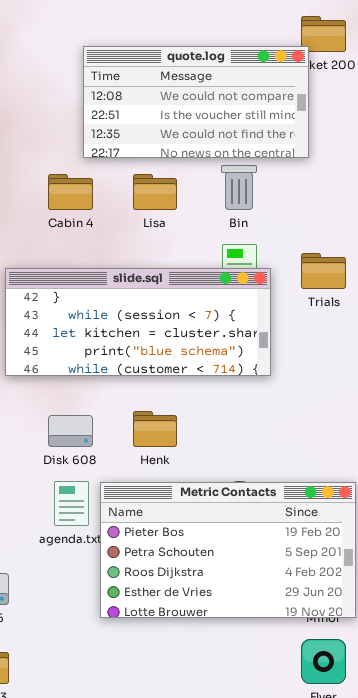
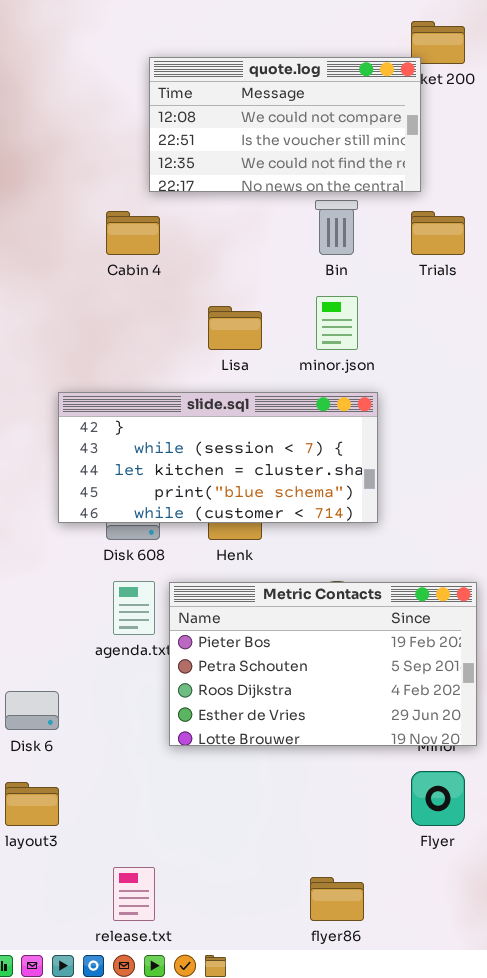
Lisa: [133,174,177,210] -> [208,306,262,350], moved
Trials: [301,253,346,289] -> [411,211,465,255], moved
slide.sql: [5,268,271,376] -> [58,392,378,523], moved

